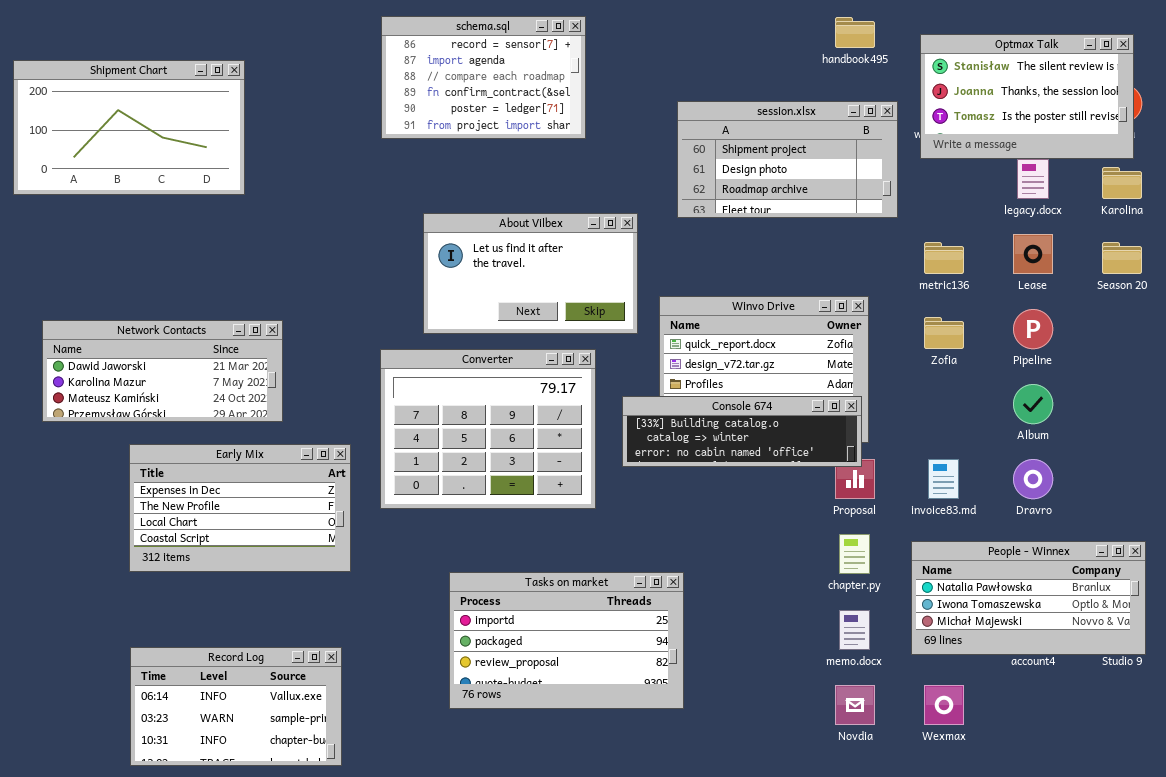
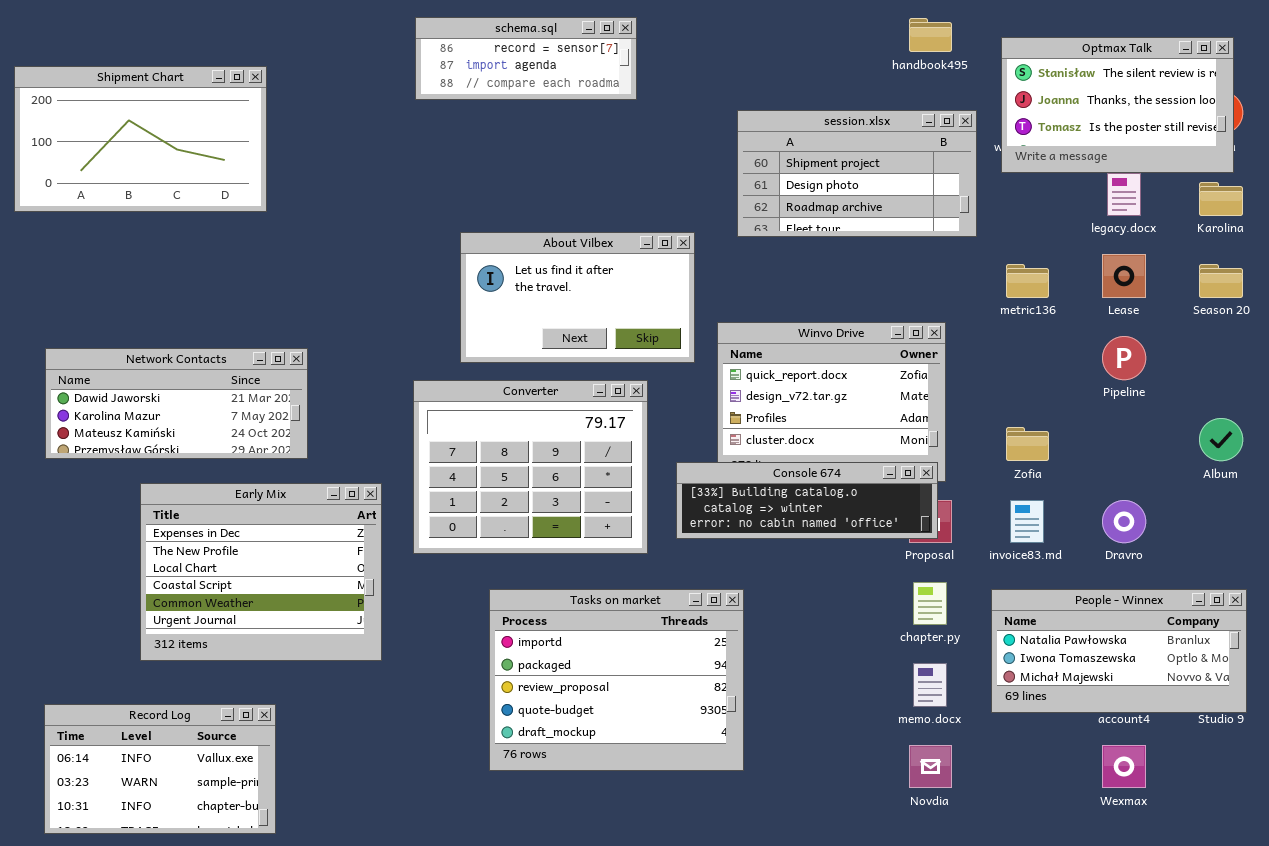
schema.sql: [381,16,586,139] -> [415,17,637,100], resized
Zofia: [924,317,964,349] -> [1006,427,1049,461], moved
Album: [1013,384,1053,424] -> [1199,418,1243,461], moved
Console 674: [622,396,862,467] -> [676,462,938,539], moved
Early Mix: [129,444,351,572] -> [140,483,382,661], resized
Tasks on market: [449,572,684,709] -> [489,589,744,771], resized
Record Log: [130,647,342,766] -> [44,704,276,834], moved
Wexmax: [924,685,964,725] -> [1102,745,1146,788], moved

